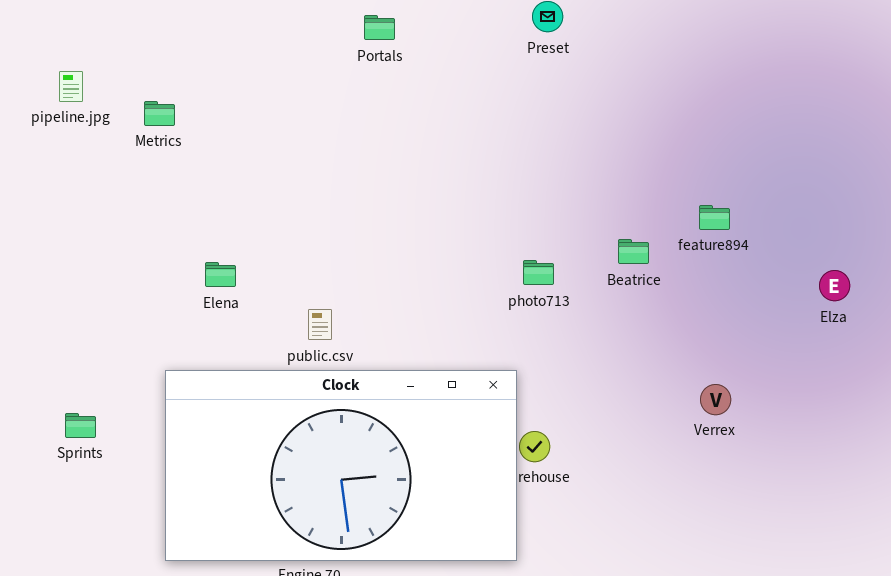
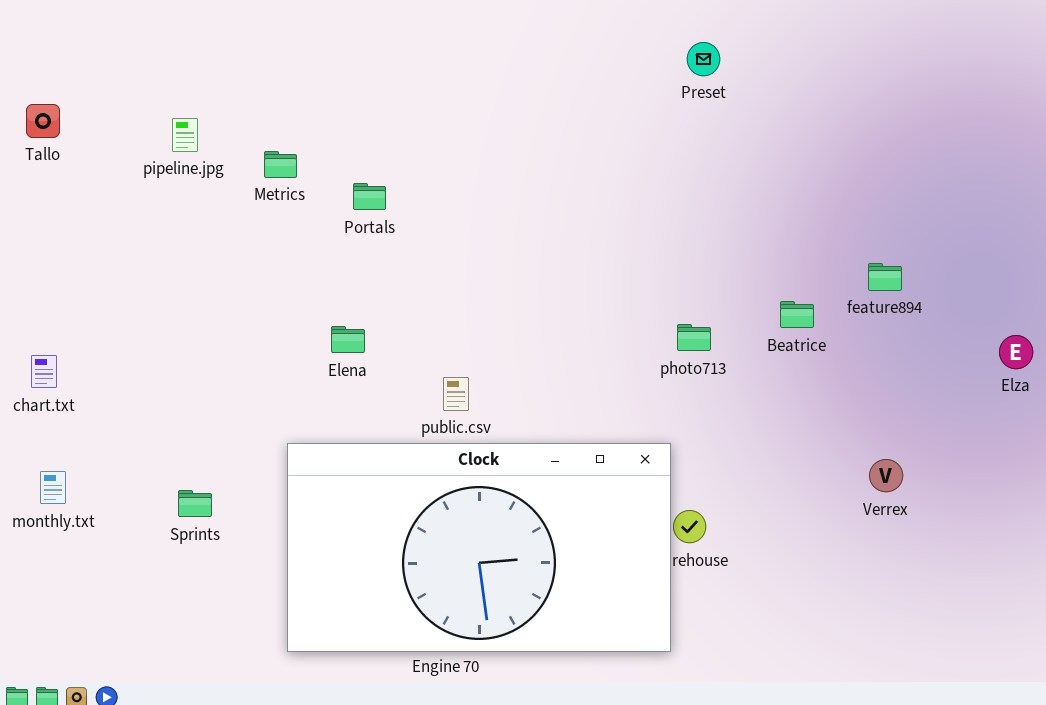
Portals: [364,15,395,40] -> [353,183,386,210], moved

